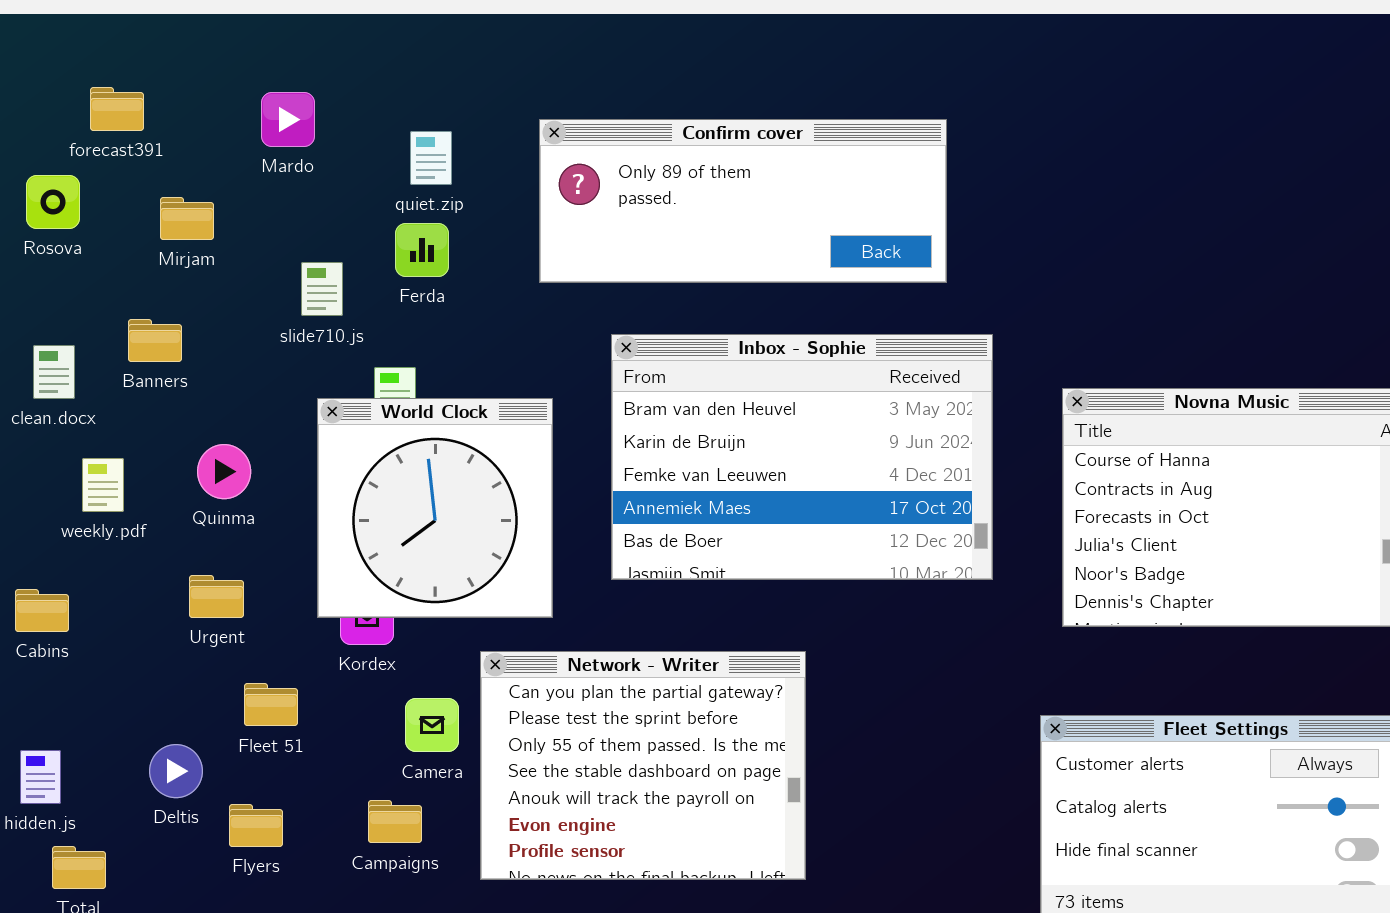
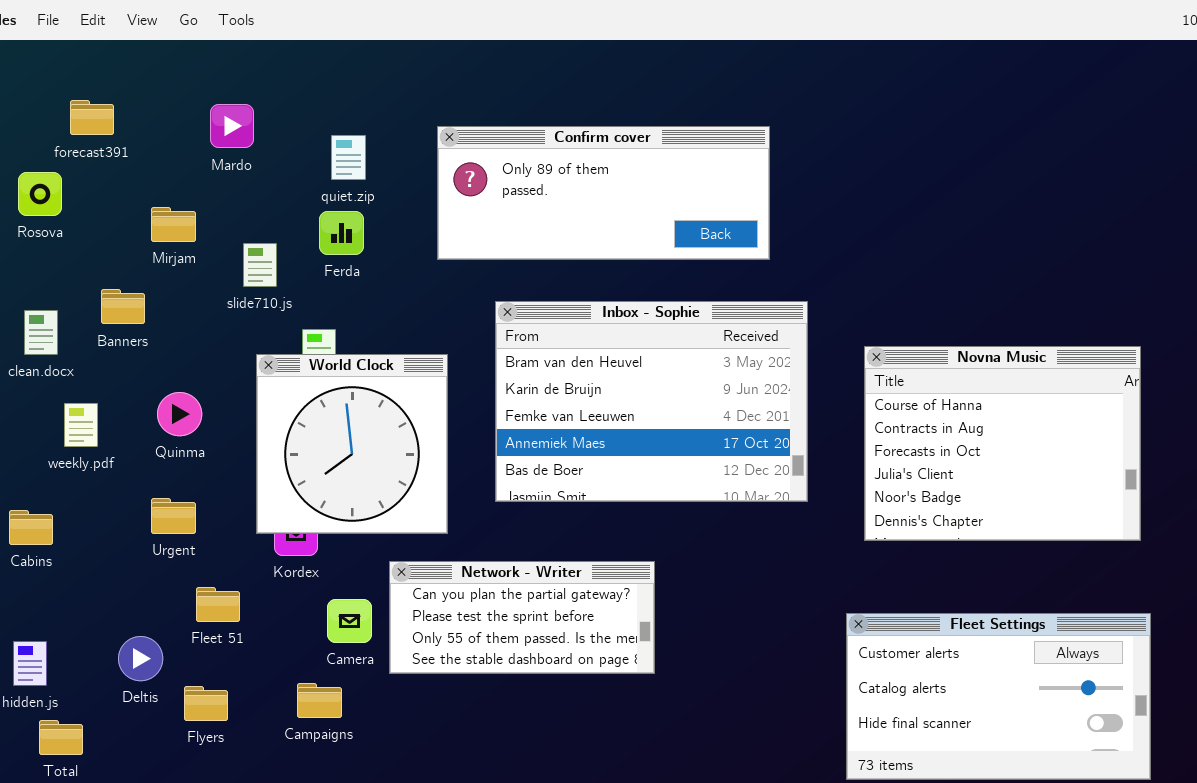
Mirjam: [160,197,214,240] -> [151,207,196,242], moved
Network - Writer: [480,651,806,880] -> [389,561,655,674], resized

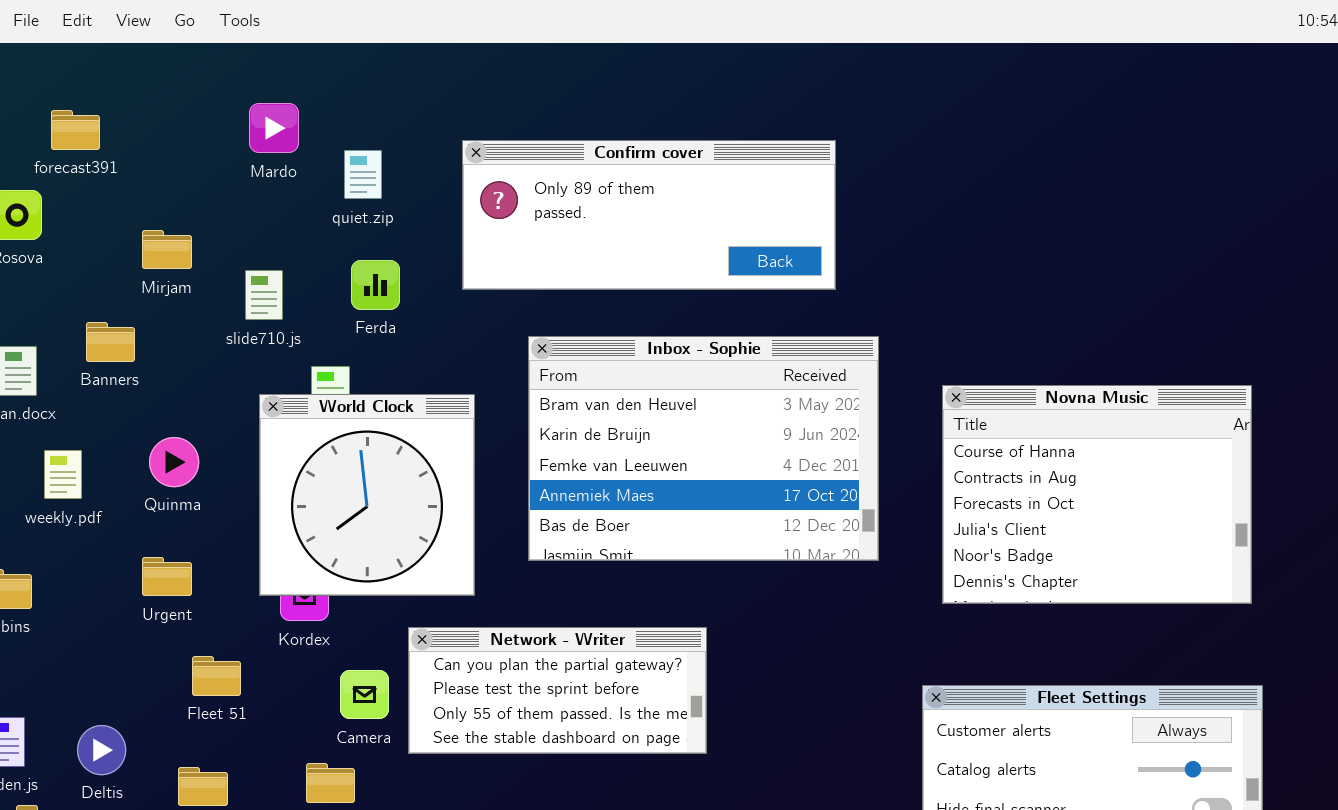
Mardo: [210,104,254,148] -> [249,103,299,153], moved
Ferda: [319,211,364,255] -> [351,260,400,310], moved
Deltis: [118,636,163,681] -> [77,725,126,775], moved

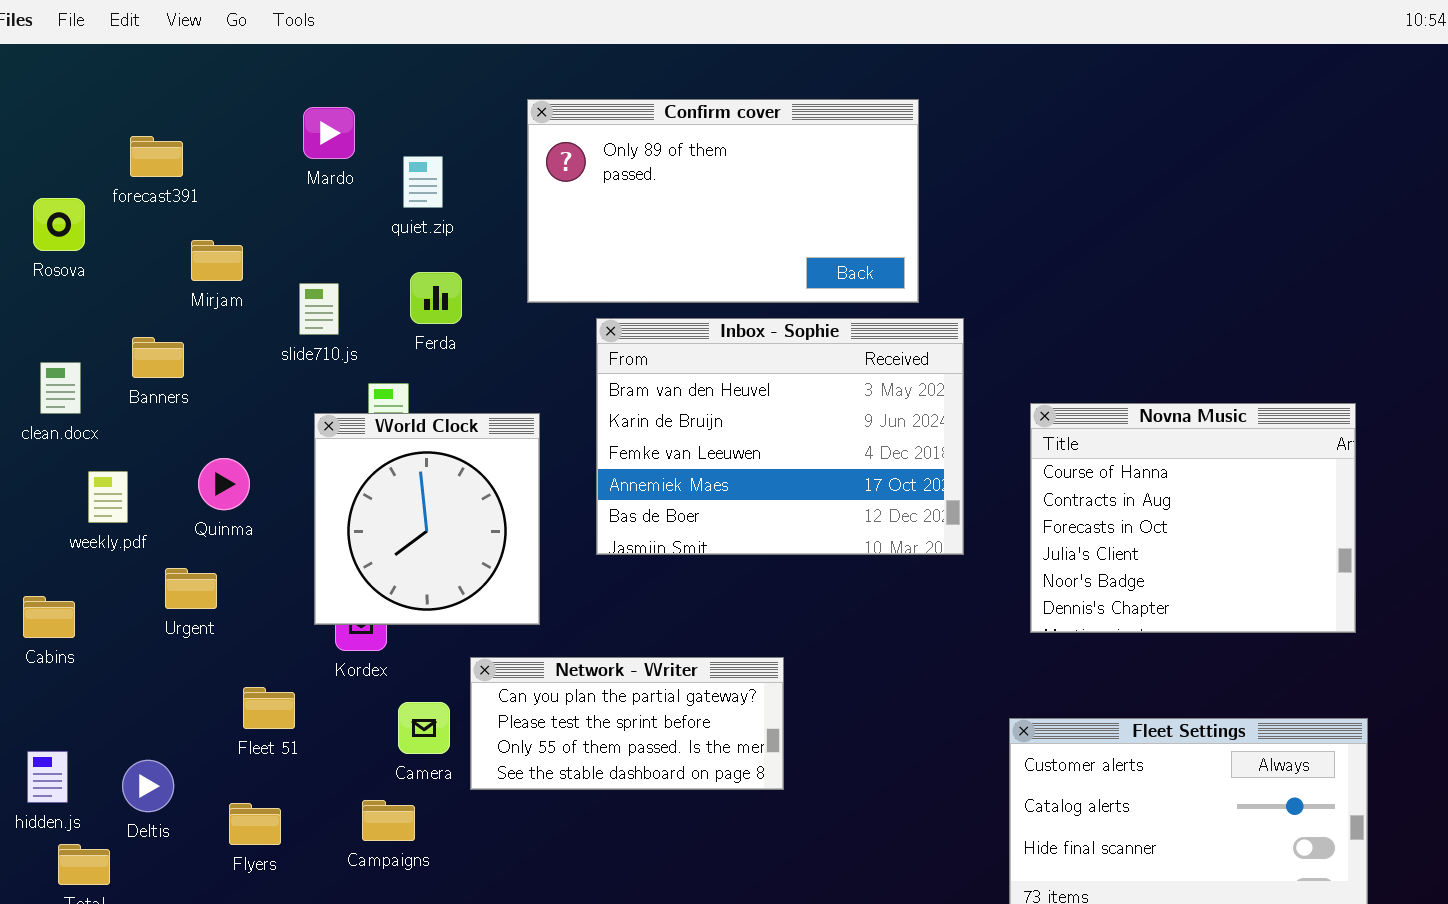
forecast391: [51,110,100,150] -> [130,136,183,177], moved
Confirm cover: [462,140,836,290] -> [527,99,919,303], resized
Inbox - Sophie: [528,336,879,561] -> [596,318,964,555], moved
Urgent: [142,557,192,596] -> [165,568,217,609], moved

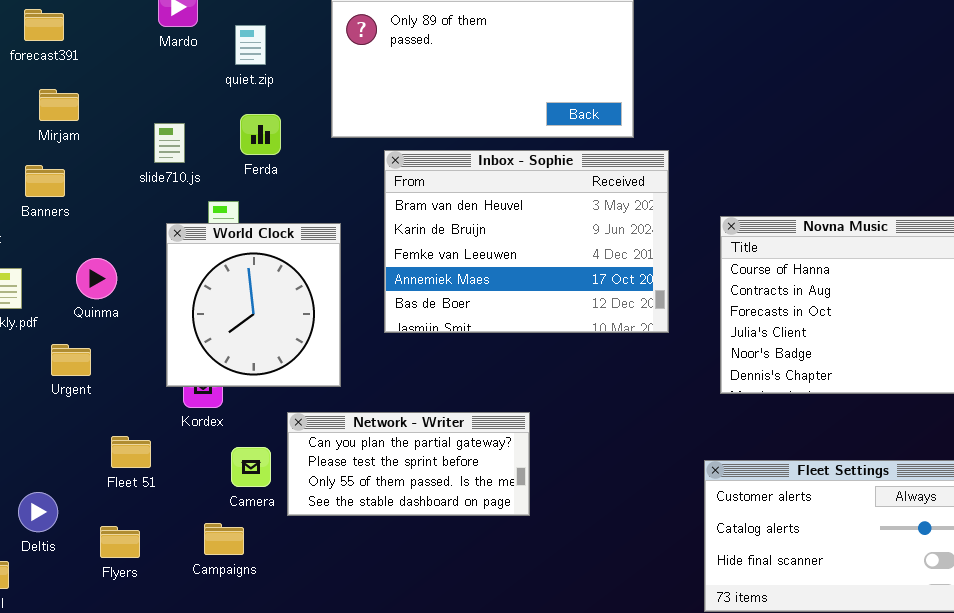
Mirjam: [191,240,243,281] -> [39,89,79,121], moved

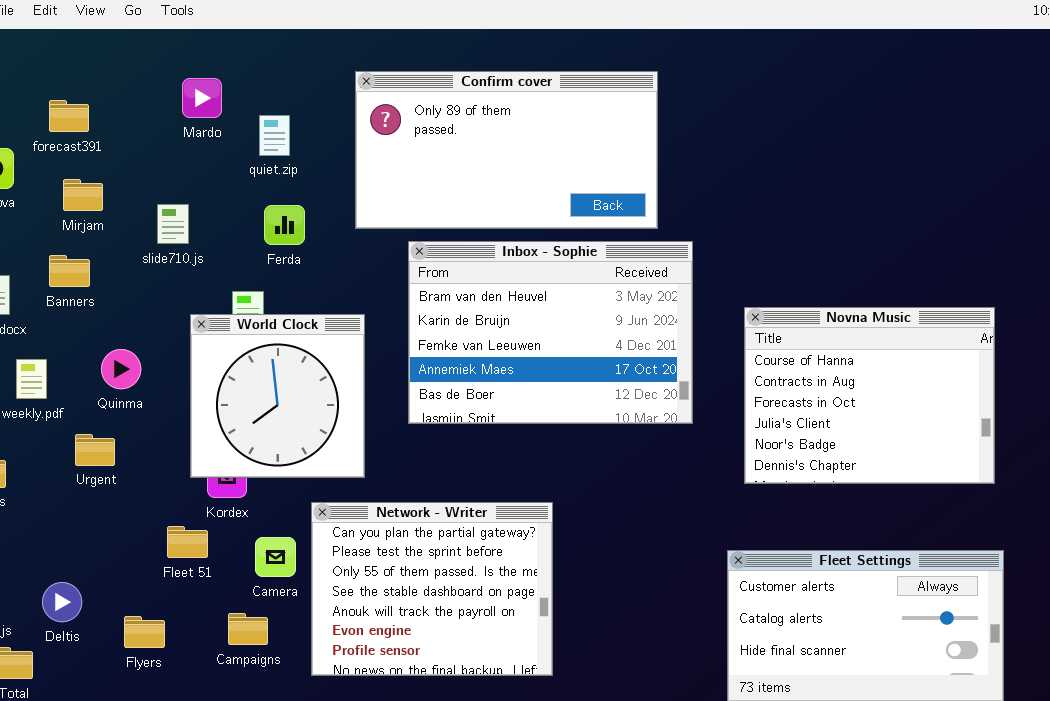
slide710.js: [154,123,185,163] -> [157,204,189,244], moved
Network - Writer: [287,412,530,516] -> [311,502,553,676], resized
Fleet 51: [111,436,151,468] -> [167,526,208,558], moved

